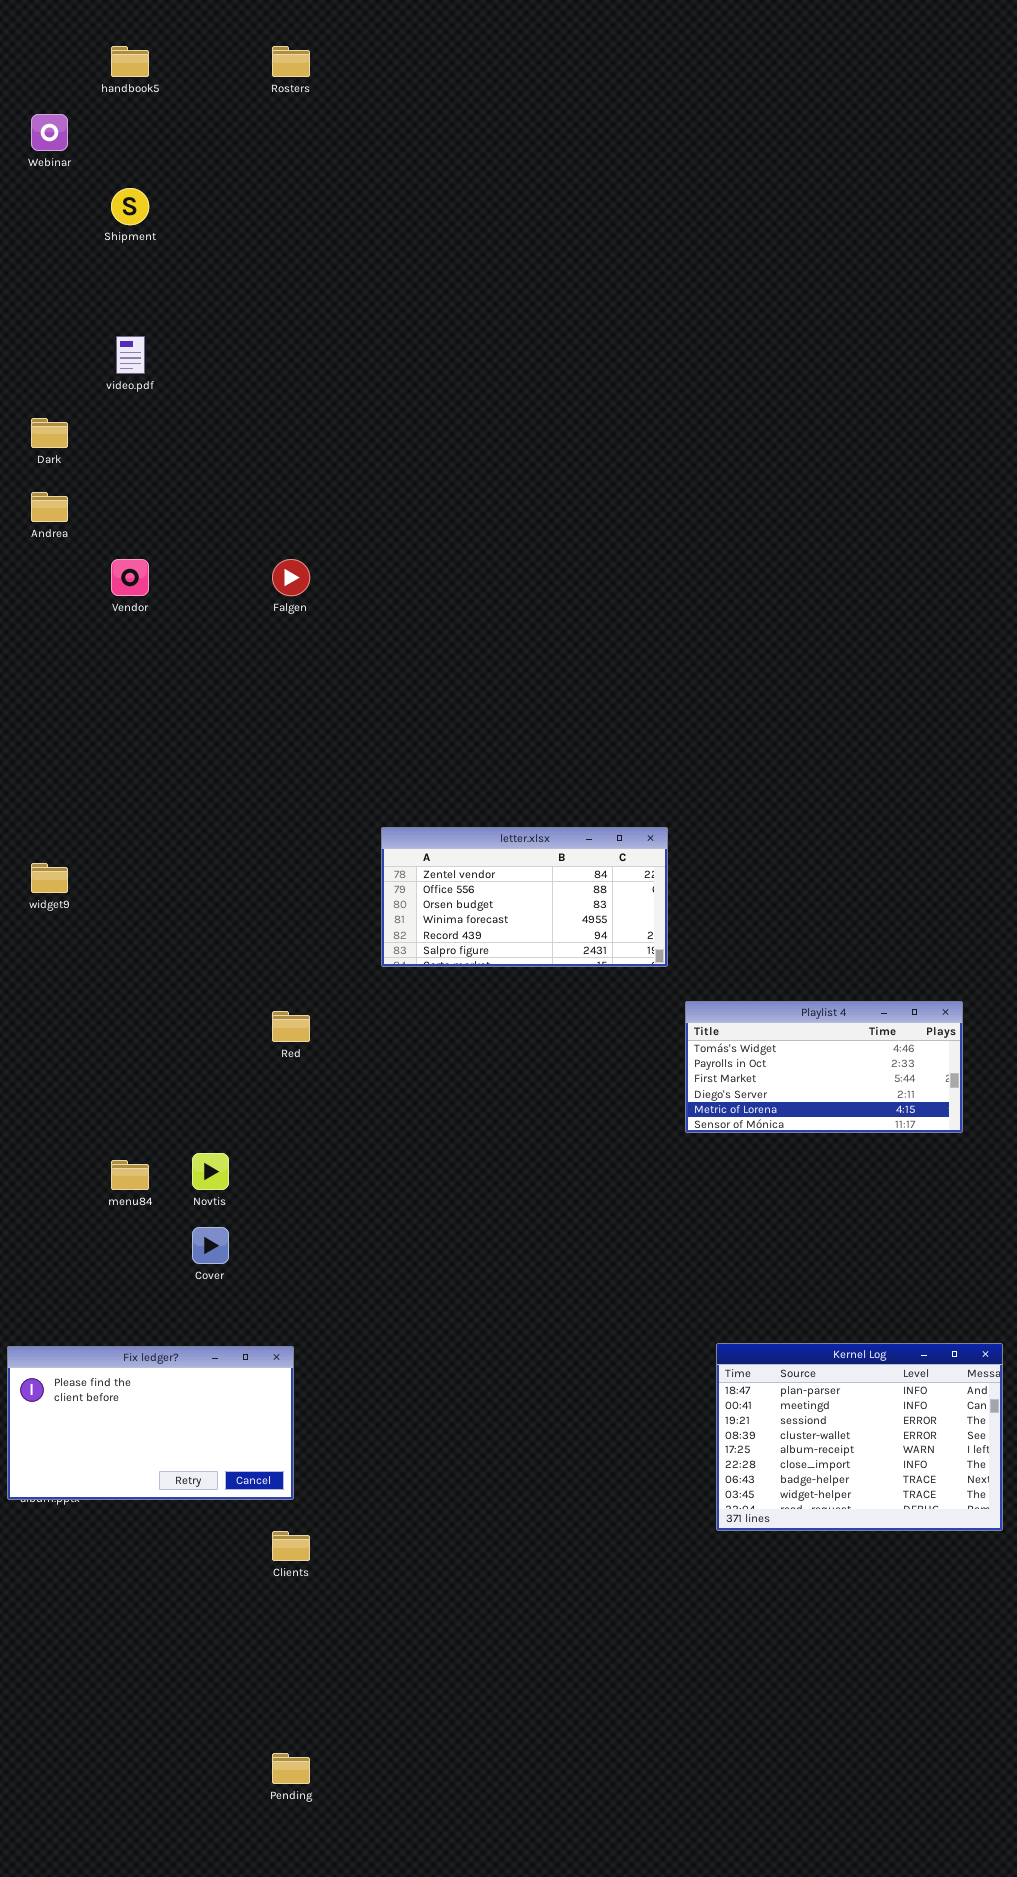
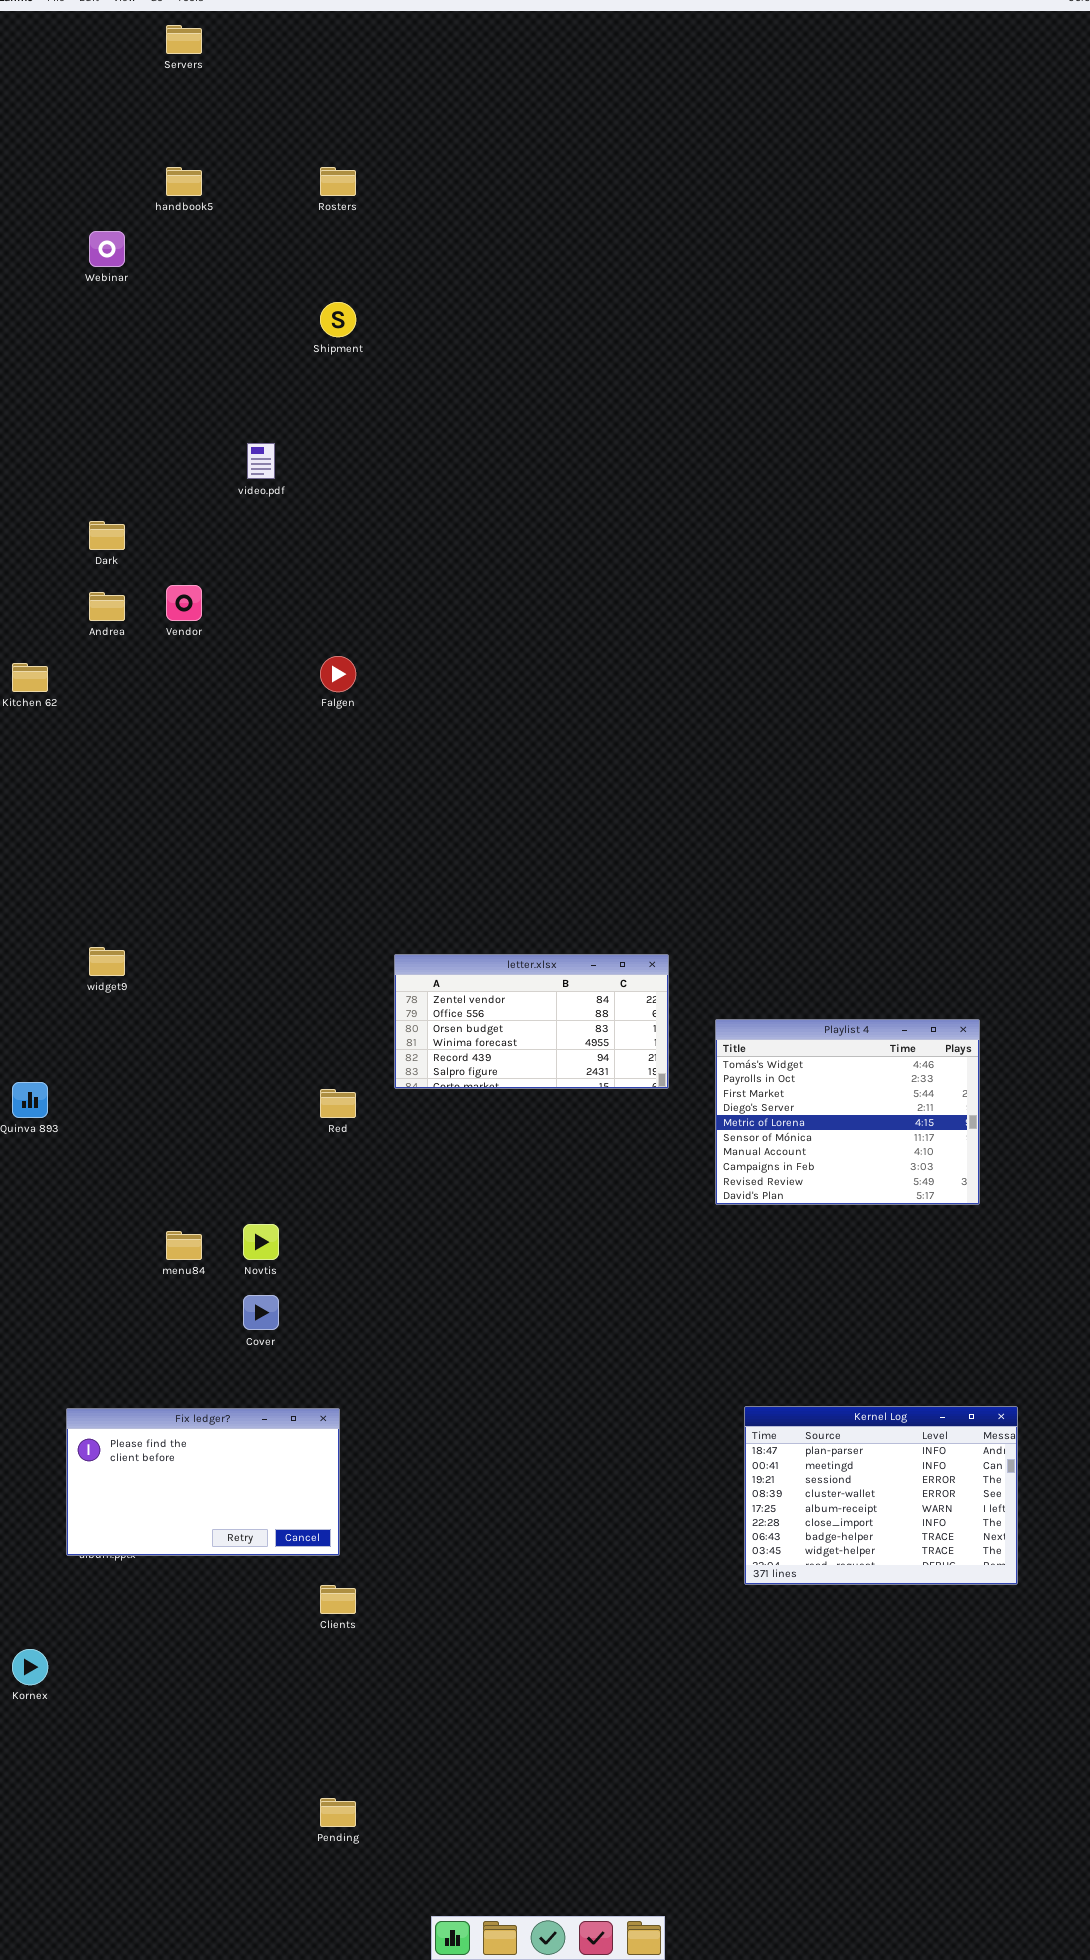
Shipment: [111,188,149,225] -> [320,302,356,337], moved
video.pdf: [116,336,145,374] -> [247,443,275,479], moved
Vendor: [111,559,149,596] -> [166,585,202,621], moved
letter.xlsx: [381,827,668,967] -> [394,954,669,1089], moved
Playlist 4: [685,1001,963,1133] -> [715,1019,980,1205], resized

